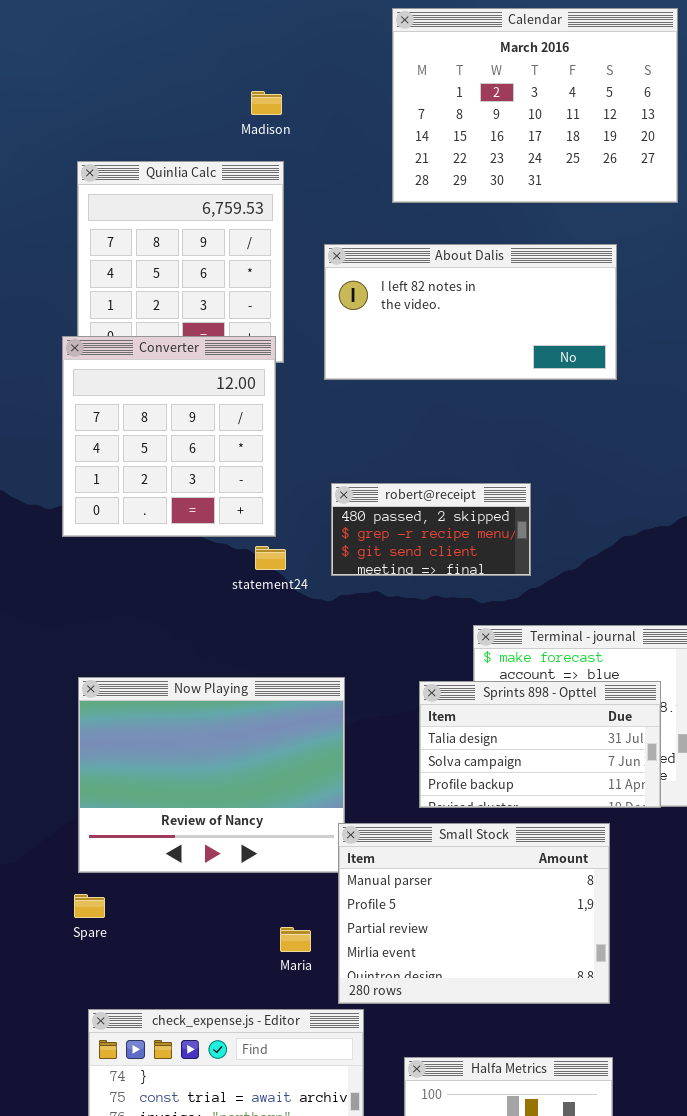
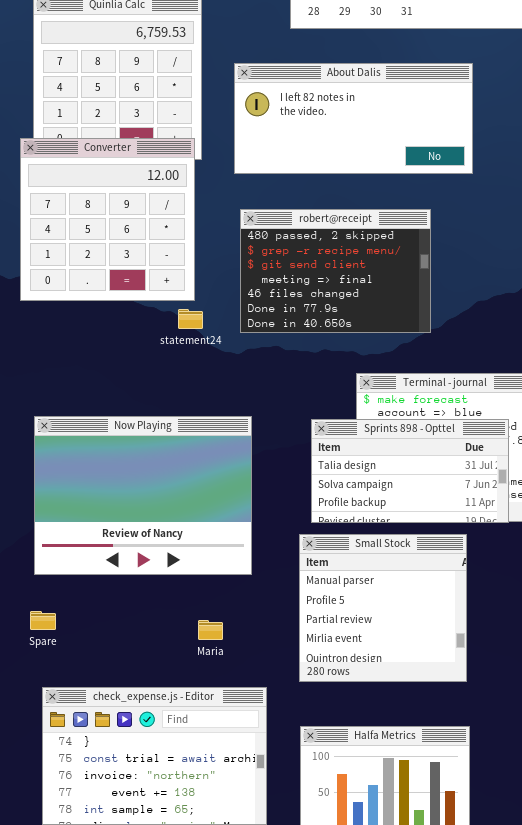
robert@receipt: [331,483,531,576] -> [240,209,431,333], resized
Small Stock: [338,823,610,1004] -> [299,534,467,682], resized
Spare: [74,894,105,918] -> [30,611,56,630], moved

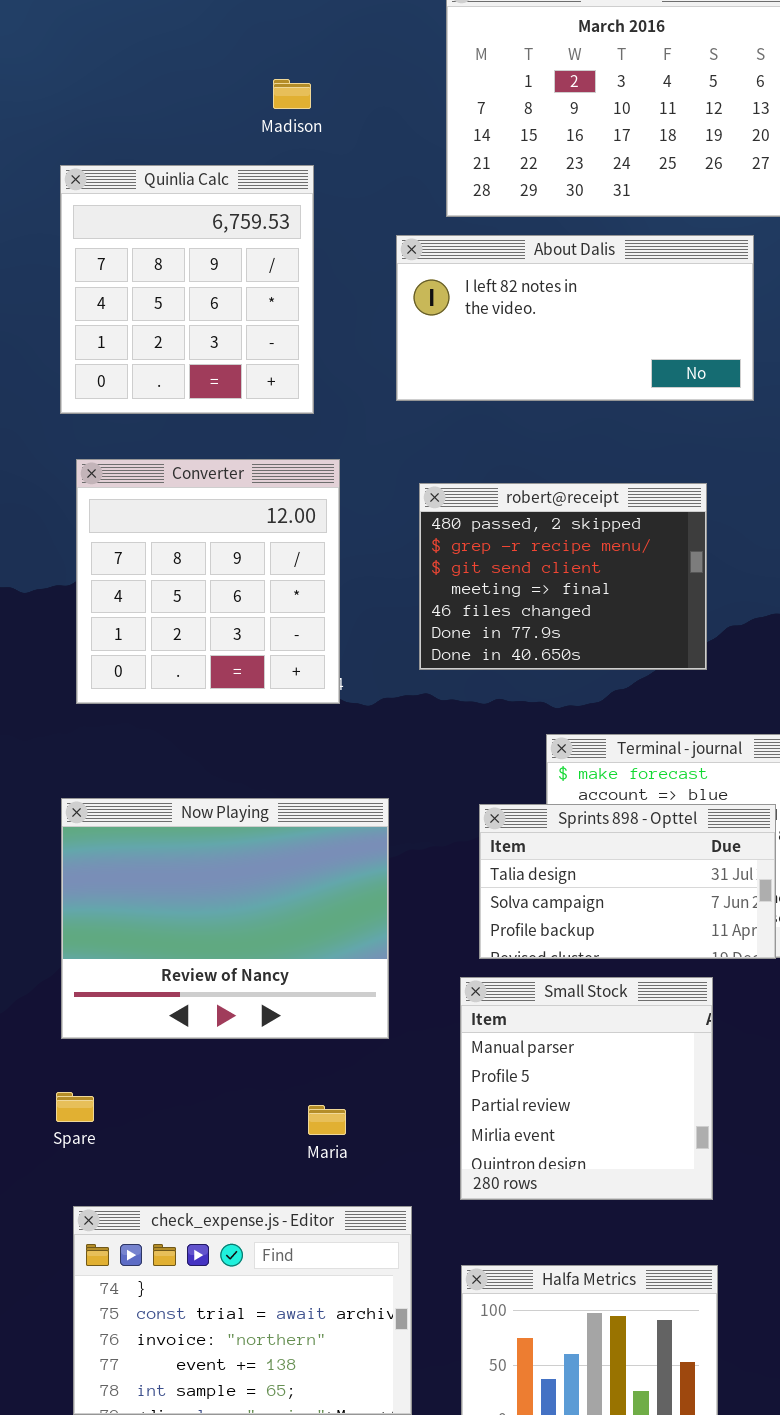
About Dalis: [234,63,473,174] -> [396,235,754,401], moved
Converter: [20,138,195,301] -> [76,459,340,704], moved
robert@receipt: [240,209,431,333] -> [419,483,707,670], moved

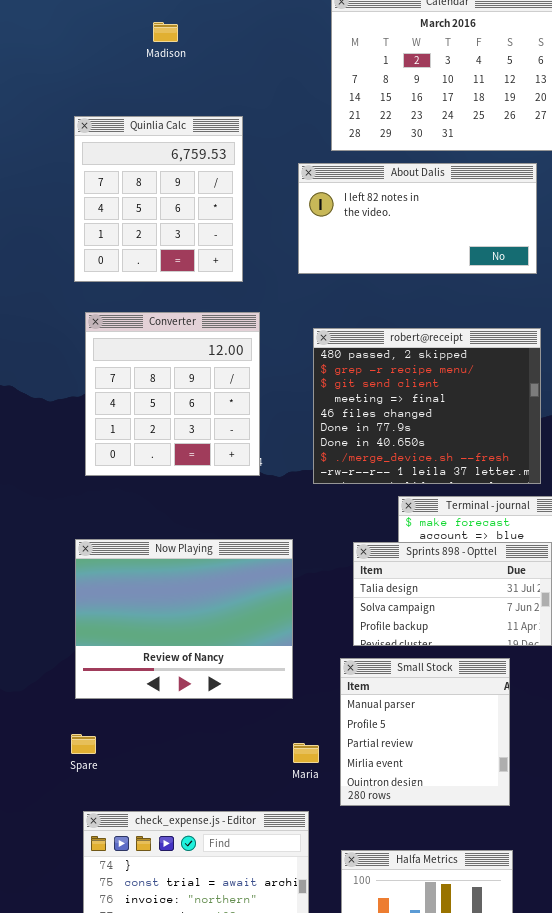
Madison: [273,79,311,109] -> [153,22,178,42], moved
robert@receipt: [419,483,707,670] -> [313,328,541,484], resized
Maria: [308,1105,346,1135] -> [293,743,319,763], moved

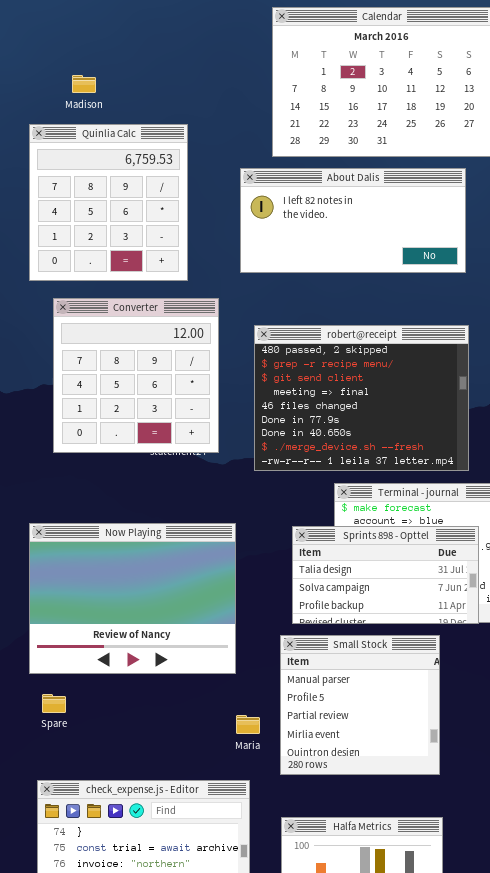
Madison: [153,22,178,42] -> [72,75,96,93], moved
Converter: [85,312,260,476] -> [53,298,219,453], moved
Spare: [71,734,96,754] -> [42,694,66,713], moved

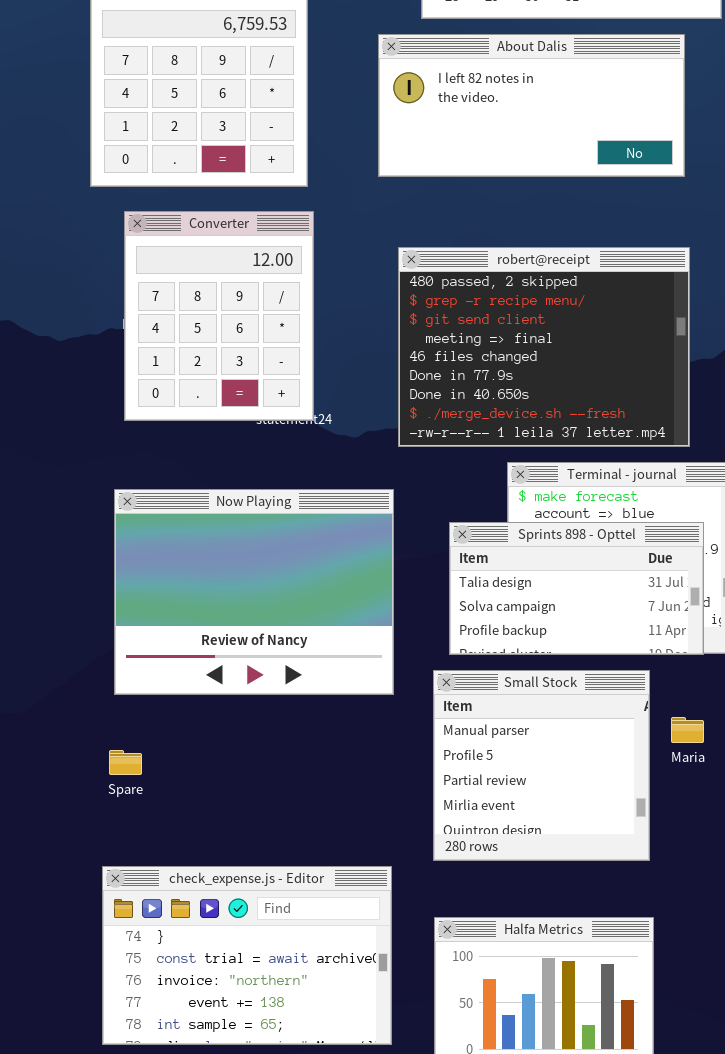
Converter: [53,298,219,453] -> [124,211,314,421], resized
Now Playing: [29,523,236,674] -> [114,489,394,695], moved
Maria: [236,715,260,734] -> [671,717,704,743], moved

